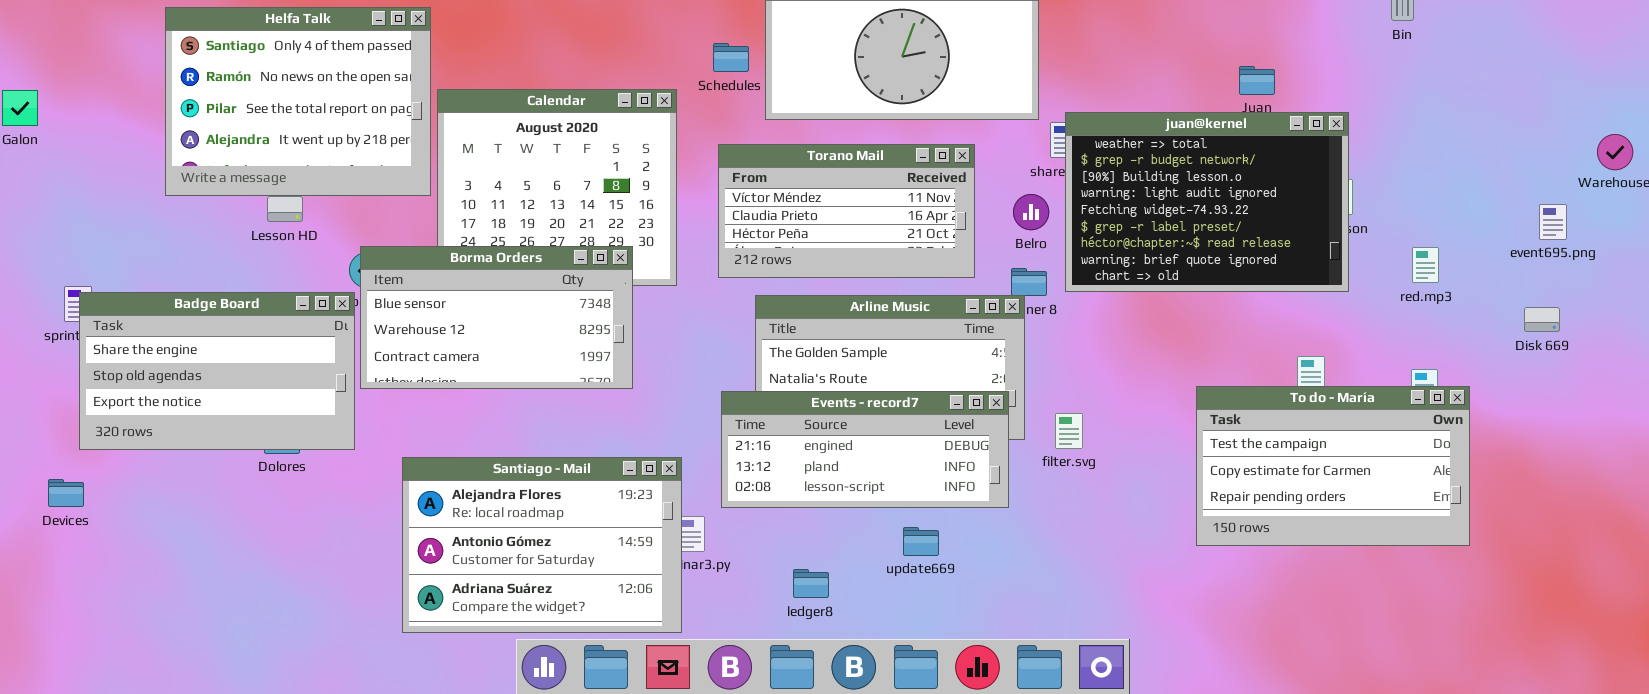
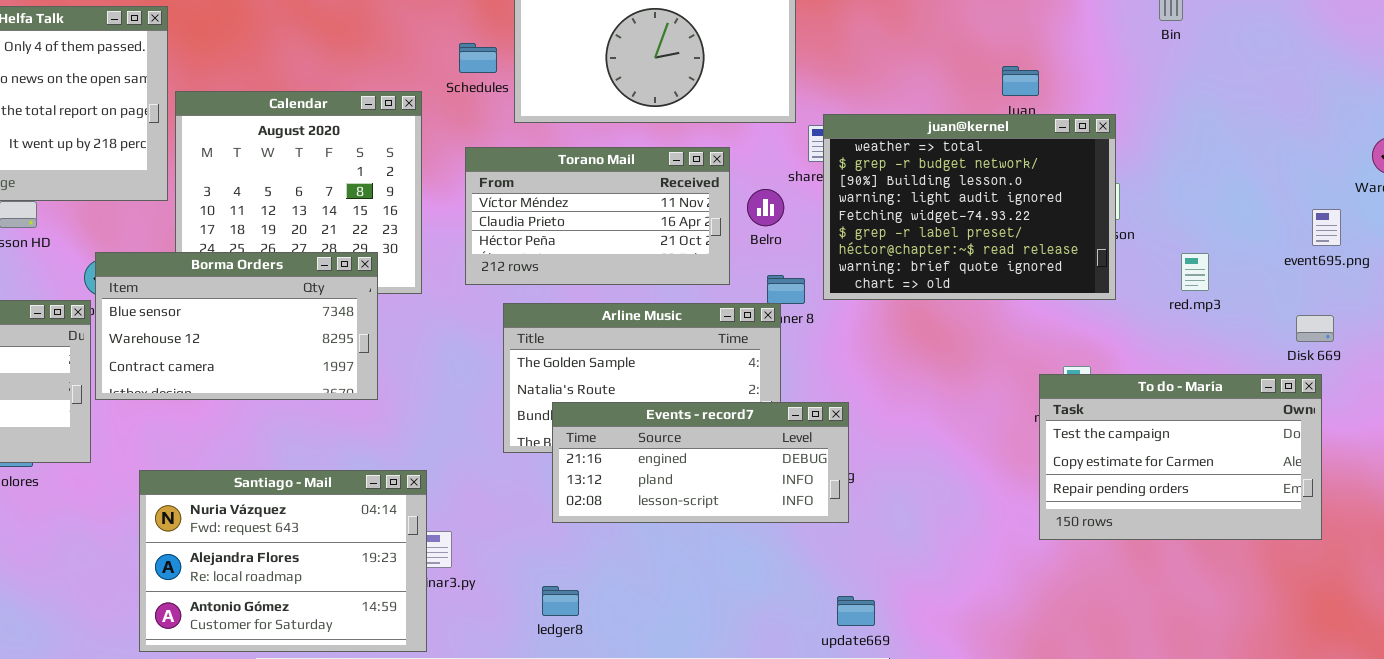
Belro: [1013,194,1049,230] -> [747,189,784,226], moved
To do - María: [1196,386,1470,546] -> [1039,374,1322,540], moved
Events - record7: [721,391,1009,508] -> [552,402,849,523], moved
Santiago - Mail: [402,457,682,633] -> [139,470,427,652], scrolled up 1 row
update669: [903,527,939,556] -> [837,596,875,626], moved

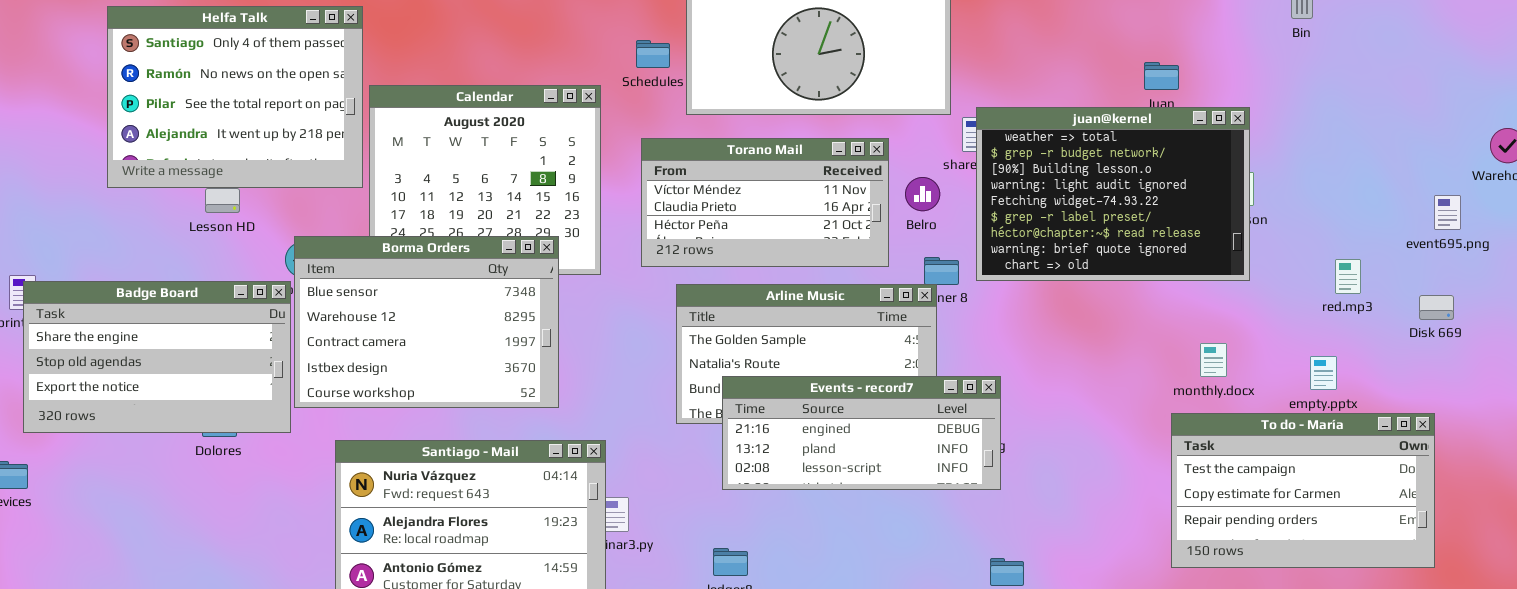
Borma Orders: [95,252,378,400] -> [294,236,559,408], resized
red.mp3: [1181,253,1209,291] -> [1335,259,1361,294], moved
To do - María: [1039,374,1322,540] -> [1171,413,1435,568], moved

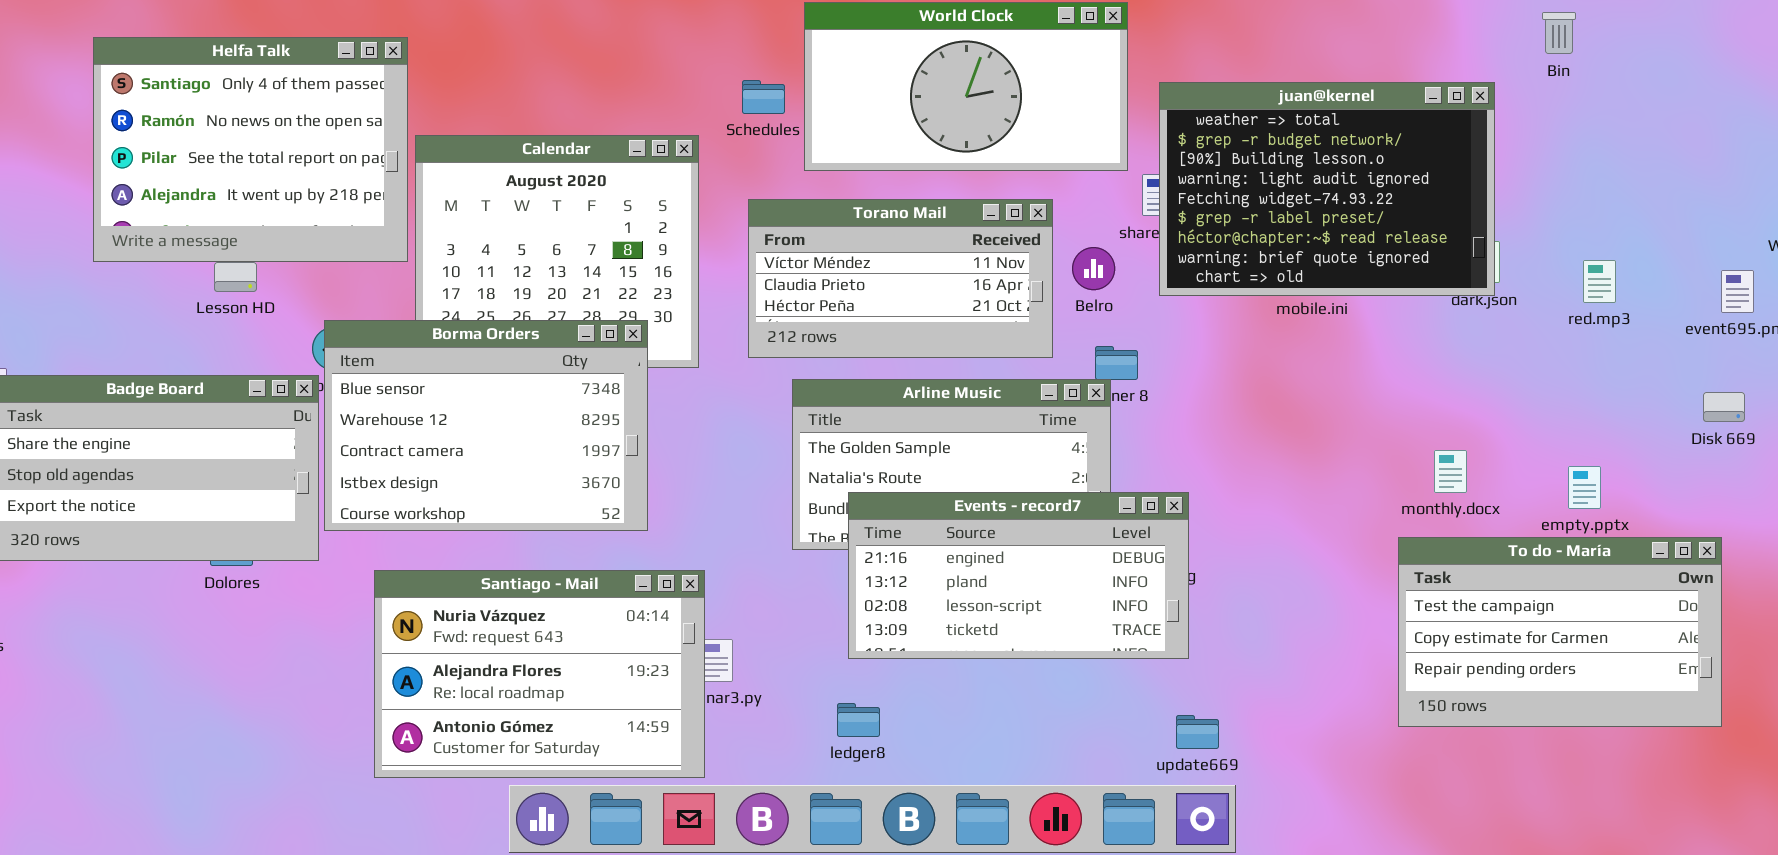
juan@kernel: [976,107,1250,281] -> [1159,82,1495,296], moved
red.mp3: [1335,259,1361,294] -> [1583,260,1616,303], moved
Events - record7: [722,376,1001,490] -> [848,492,1189,659], resized

